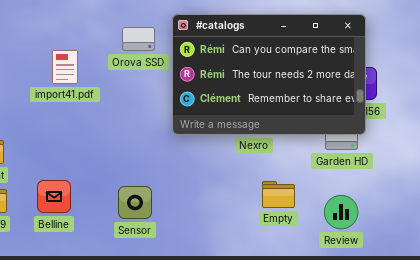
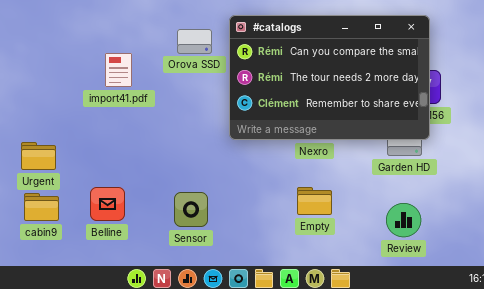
Empty: [262,181,295,208] -> [297,187,332,215], moved

